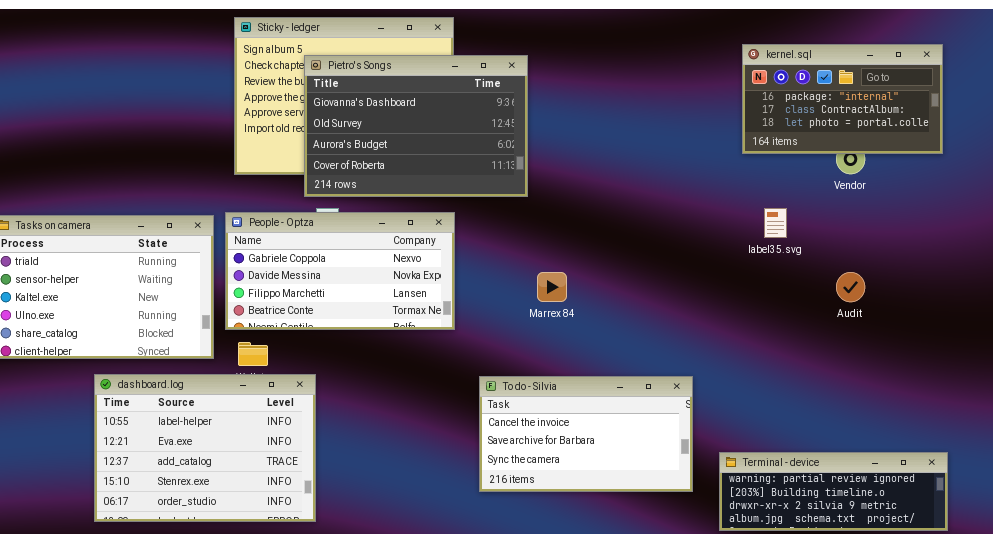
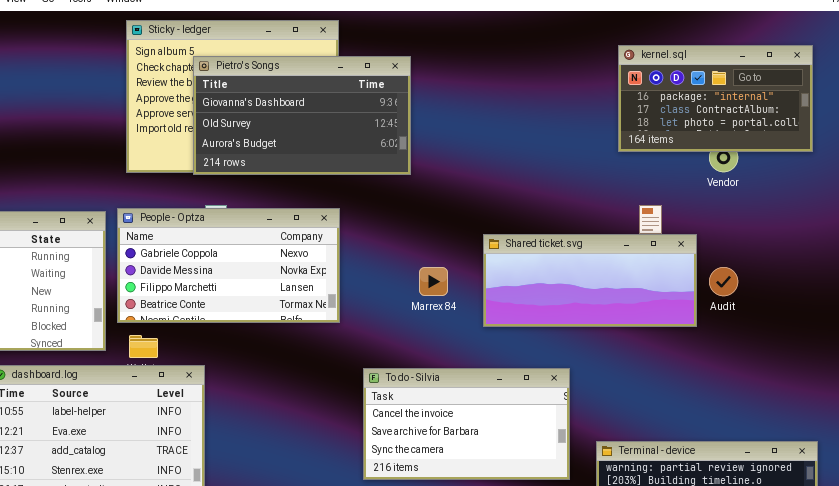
Pietro's Songs: [304,55,528,197] -> [193,56,411,175], resized
Shared ticket.svg: none -> [483,234,697,327], opened

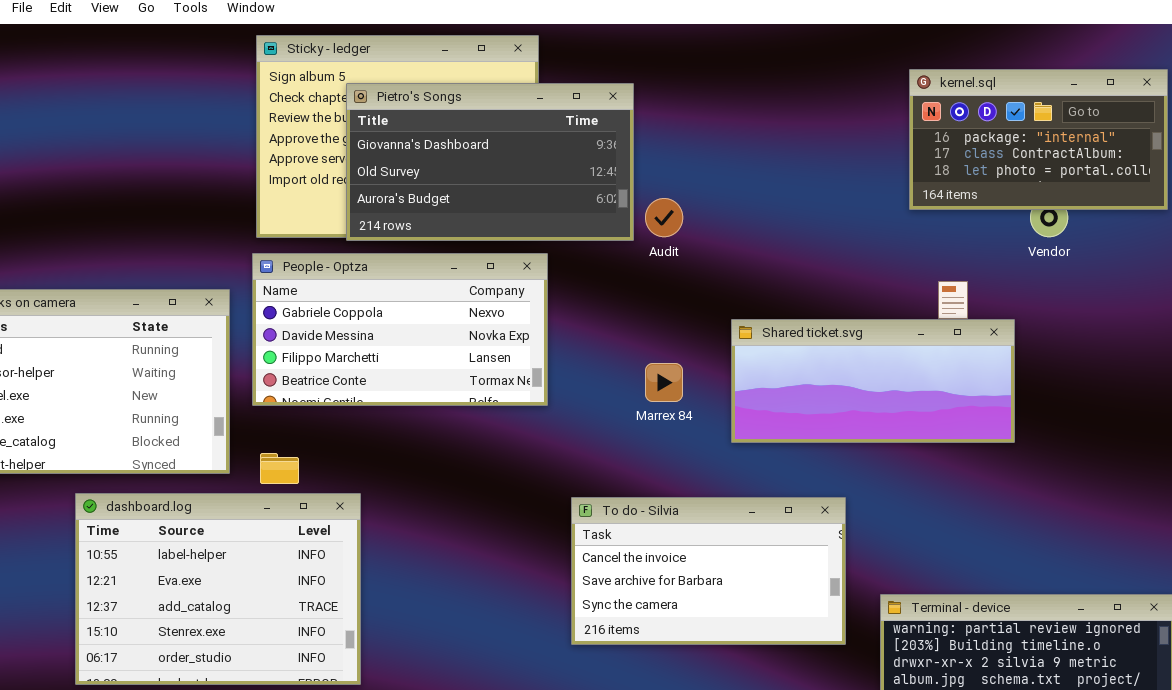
People - Optza: [117,208,340,323] -> [252,253,548,406], moved
Audit: [709,267,738,296] -> [645,198,683,237], moved

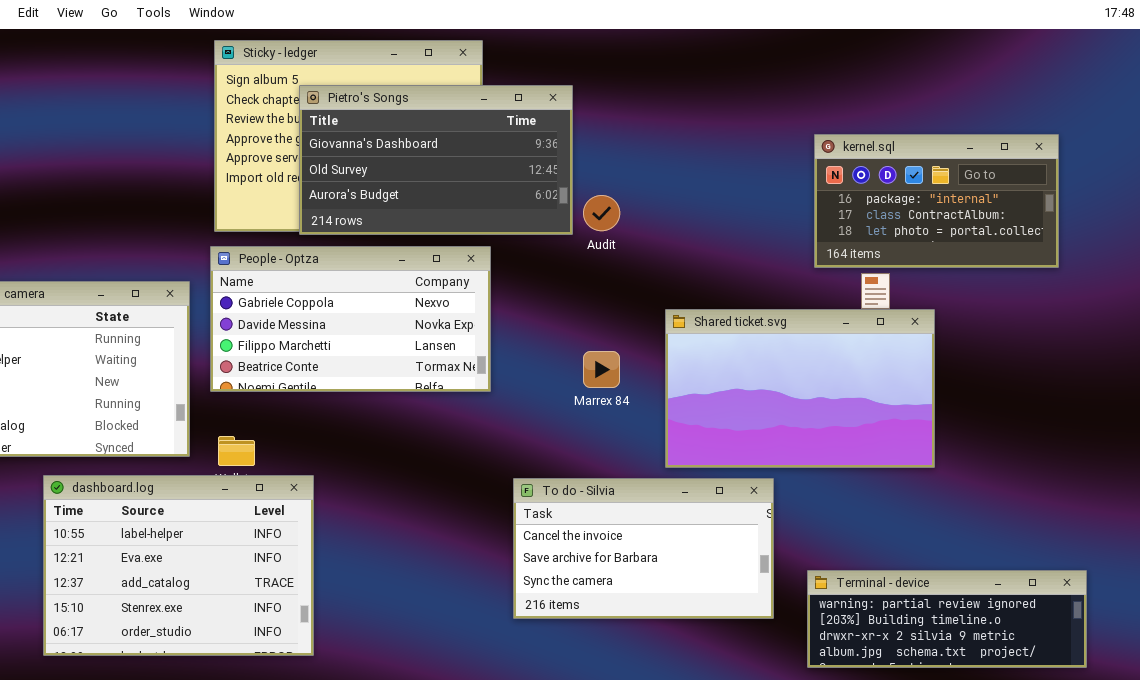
kernel.sql: [909,69,1168,210] -> [814,134,1059,268], moved
Shared ticket.svg: [731,319,1015,443] -> [665,309,935,468], resized

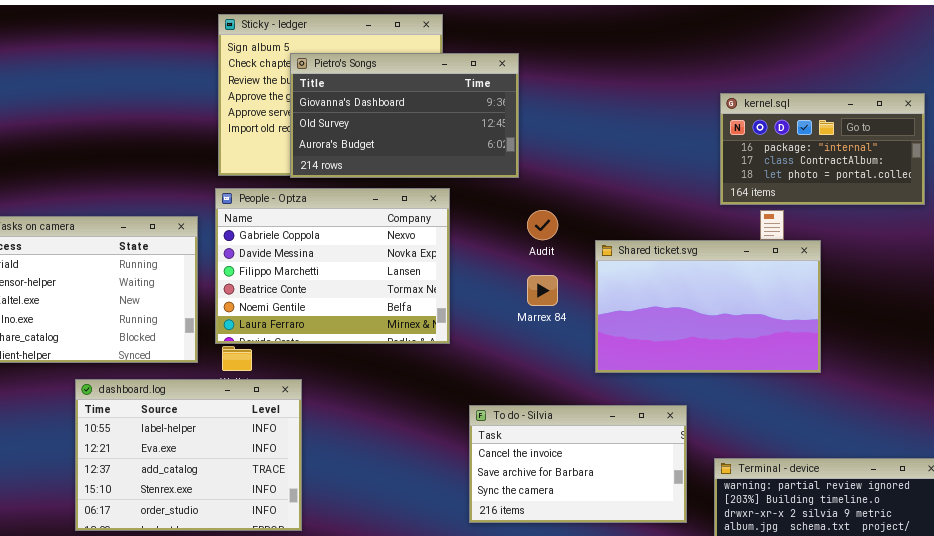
Audit: [583,195,620,231] -> [527,210,558,240], moved
People - Optza: [210,246,491,392] -> [215,188,450,344], resized
To do - Silvia: [513,478,774,619] -> [469,405,687,523], moved

